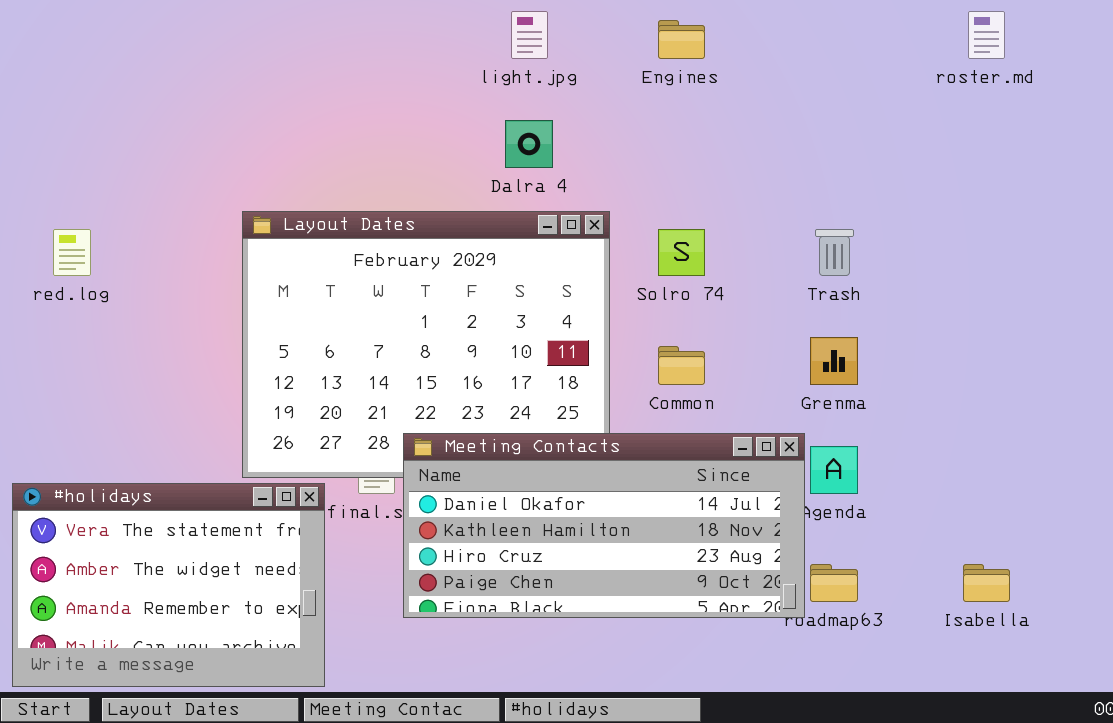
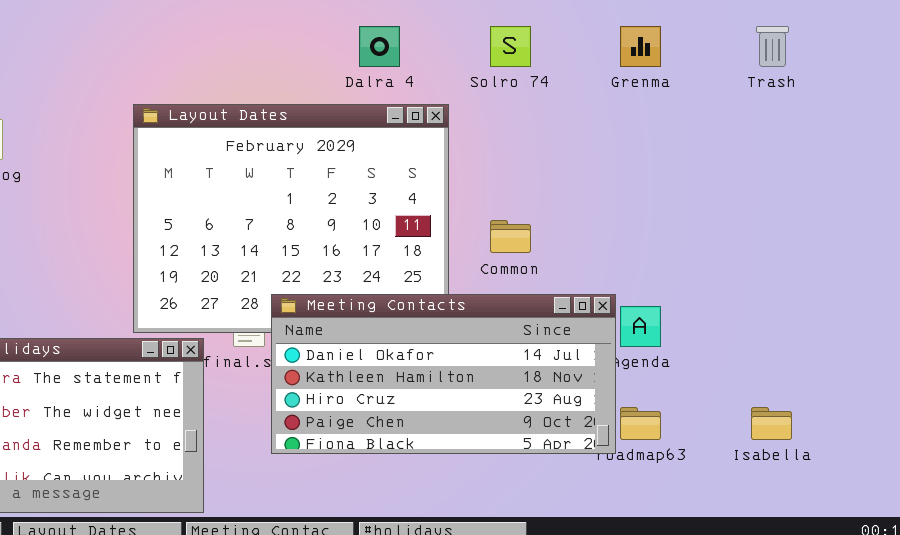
Solro 74: [658,229,705,276] -> [490,26,531,67], moved
Trash: [815,229,854,276] -> [756,26,789,67], moved
Grenma: [810,337,858,385] -> [620,26,661,67], moved

